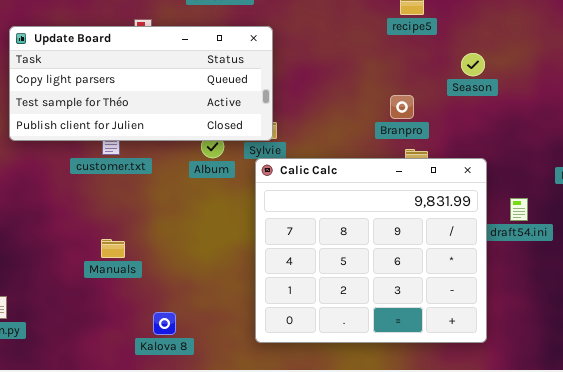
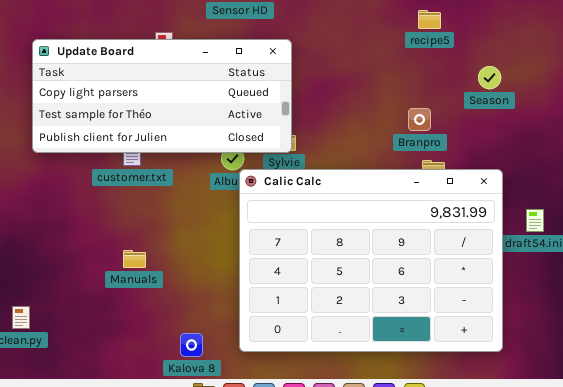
Calic Calc: [255,158,487,343] -> [239,169,503,352], resized
Kalova 8: [153,312,176,335] -> [180,333,203,357], moved

